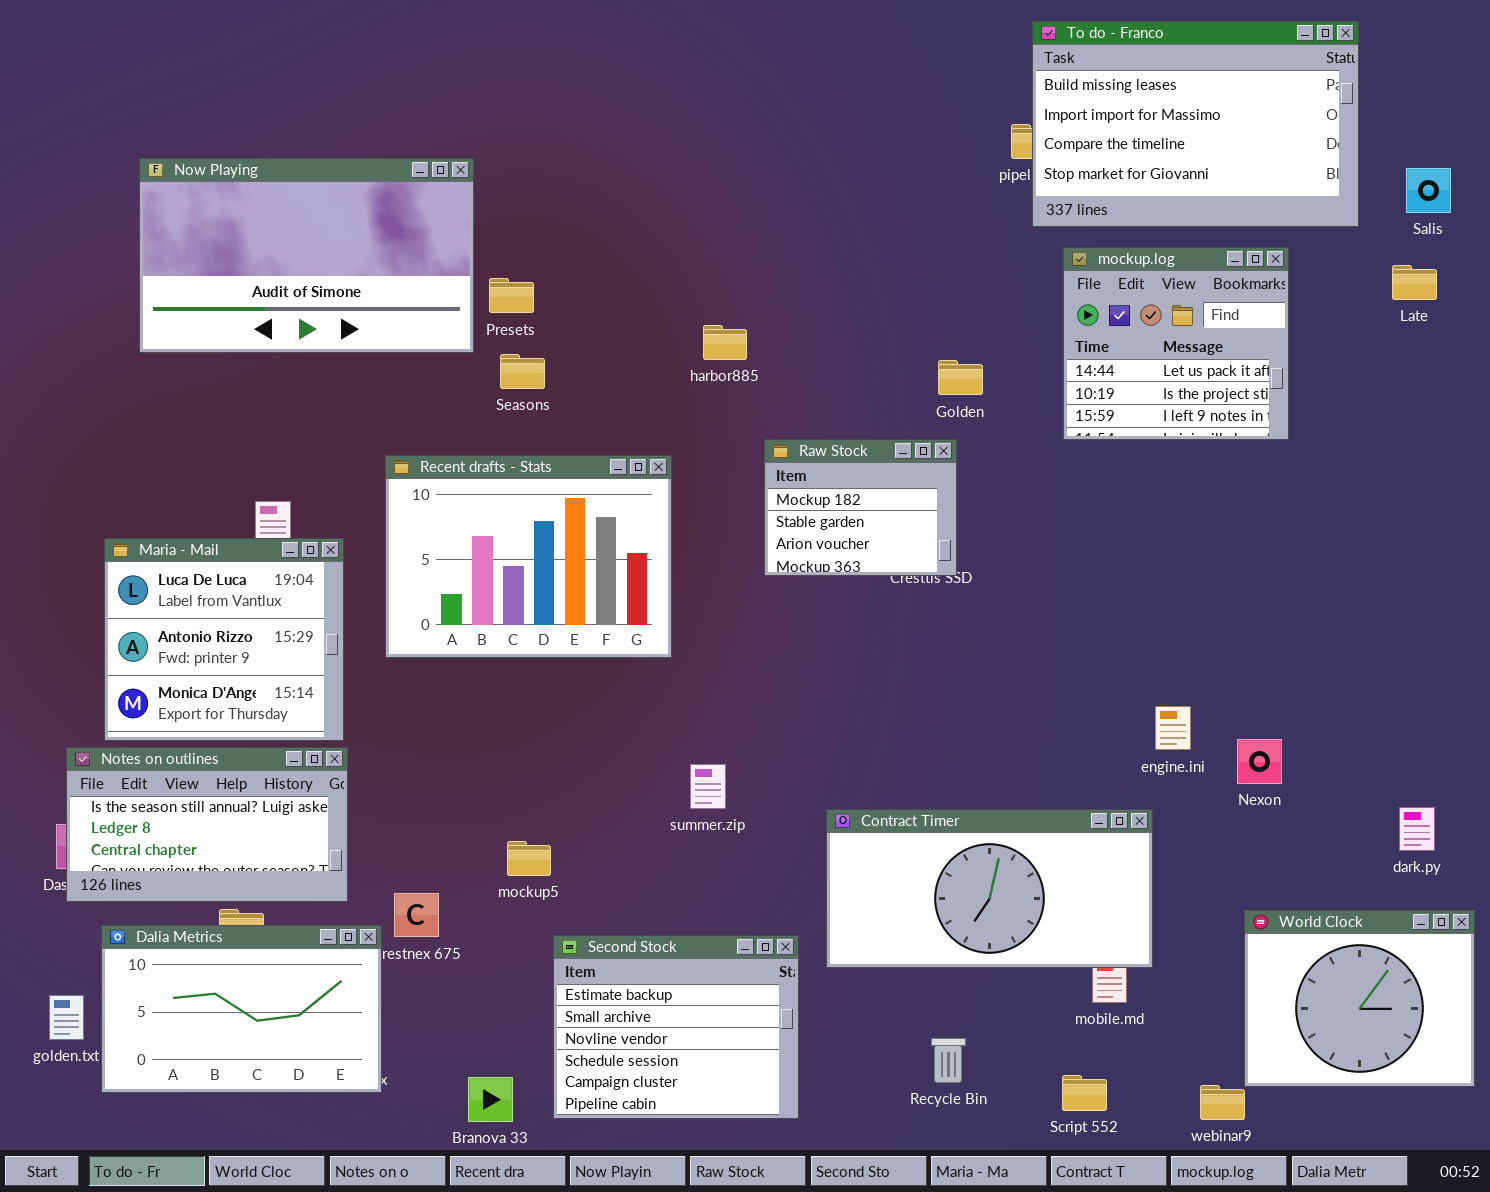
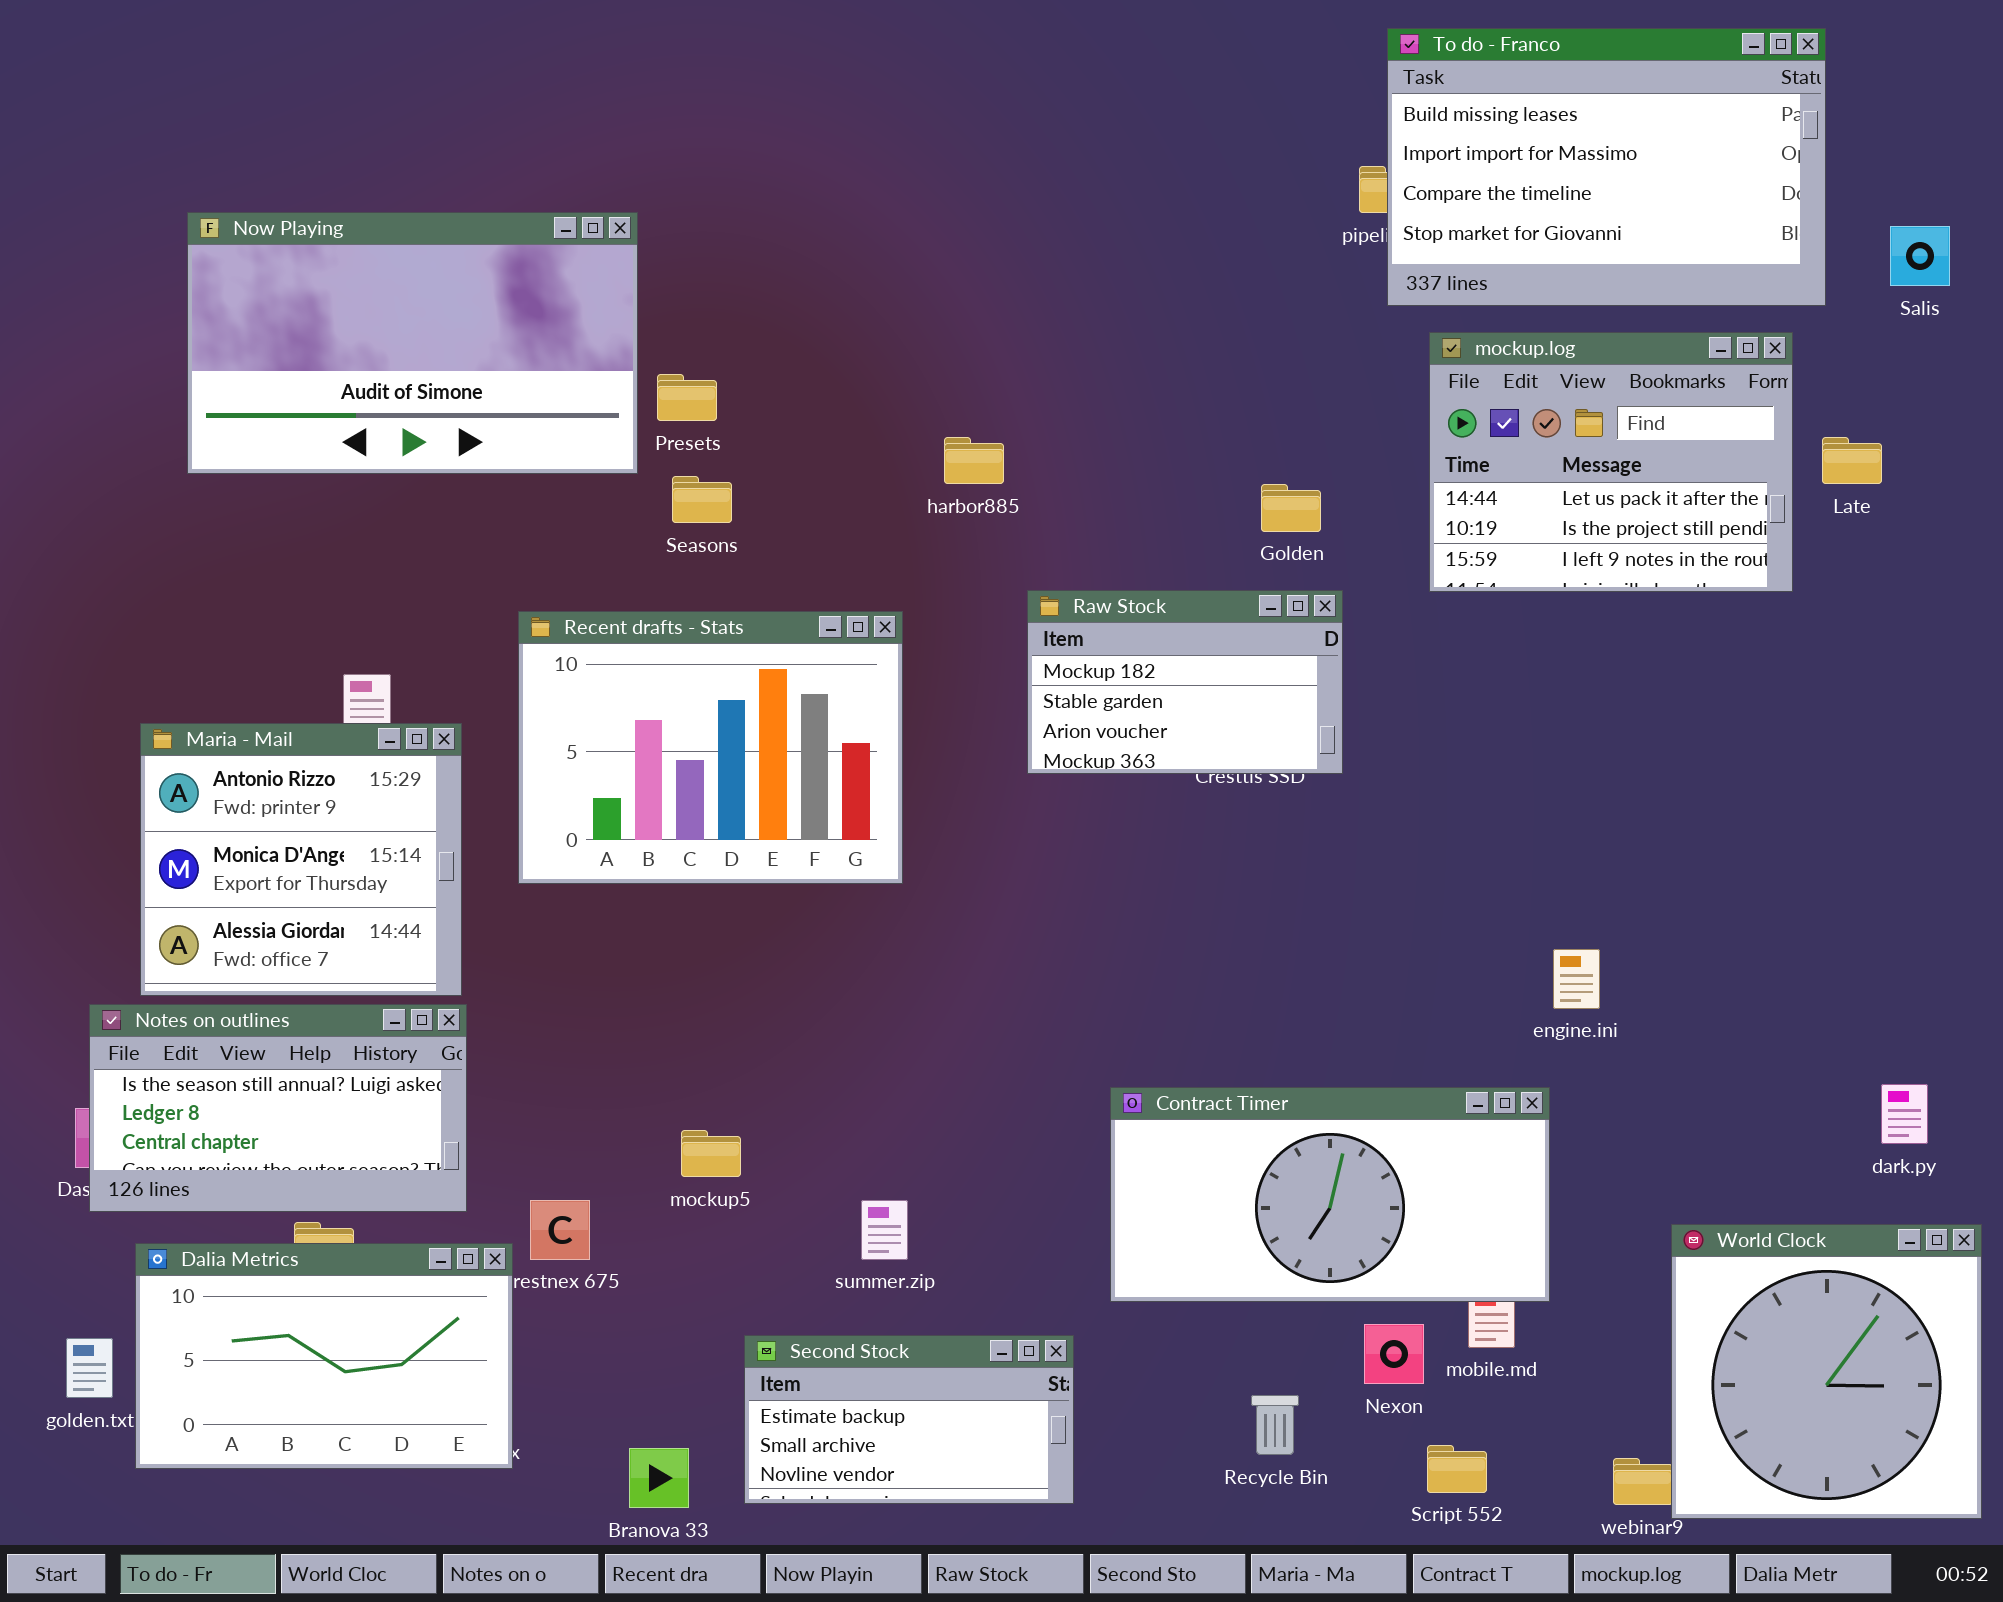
mockup.log: [1063,247,1289,440] -> [1429,332,1793,592], resized
Late: [1392,265,1437,300] -> [1822,437,1882,484], moved
Raw Stock: [764,439,957,576] -> [1027,590,1343,774], resized
Maria - Mail: [104,538,344,741] -> [140,723,462,996], scrolled down 1 row
Nexon: [1237,739,1282,784] -> [1364,1324,1424,1384], moved
summer.zip: [690,764,726,809] -> [861,1200,908,1260], moved
World Clock: [1244,910,1475,1087] -> [1671,1224,1982,1519], resized
Second Stock: [553,935,799,1119] -> [744,1335,1074,1504], resized

